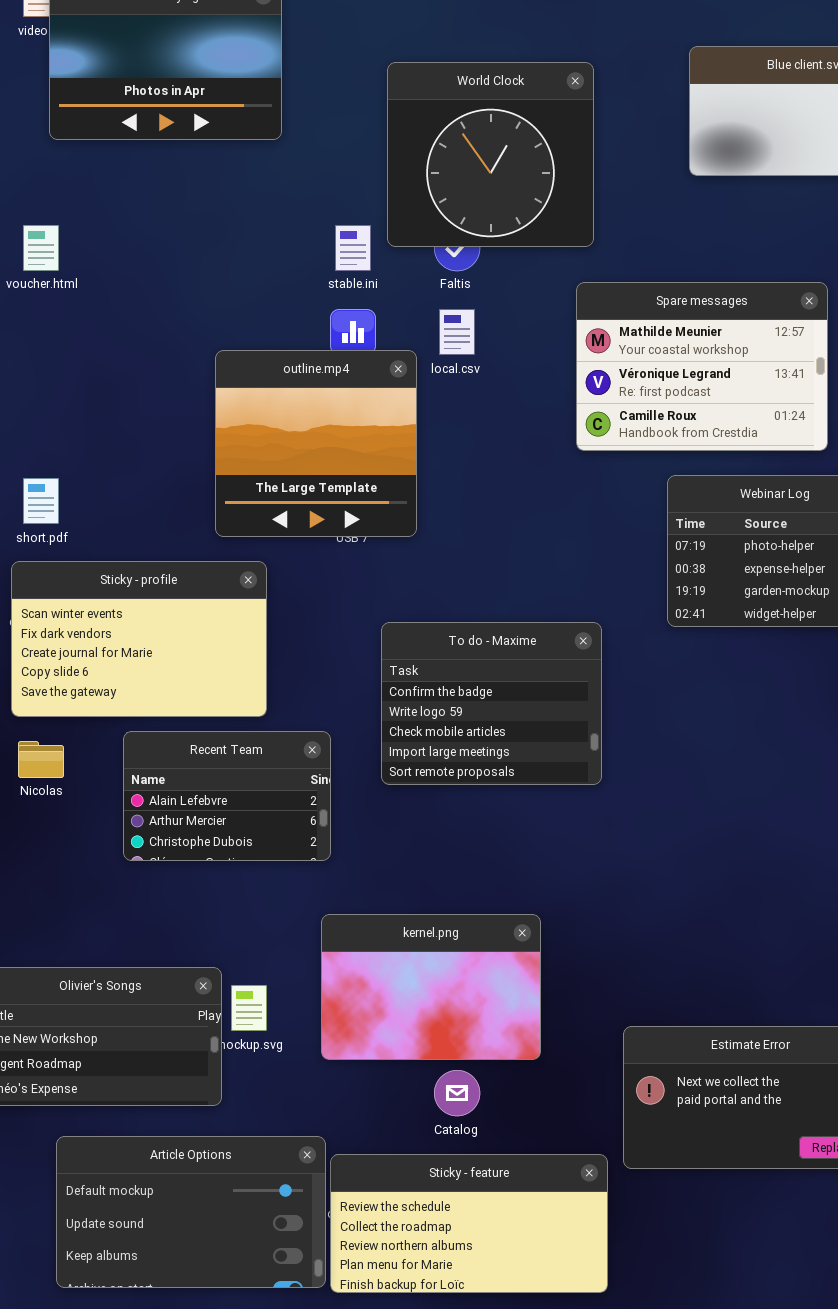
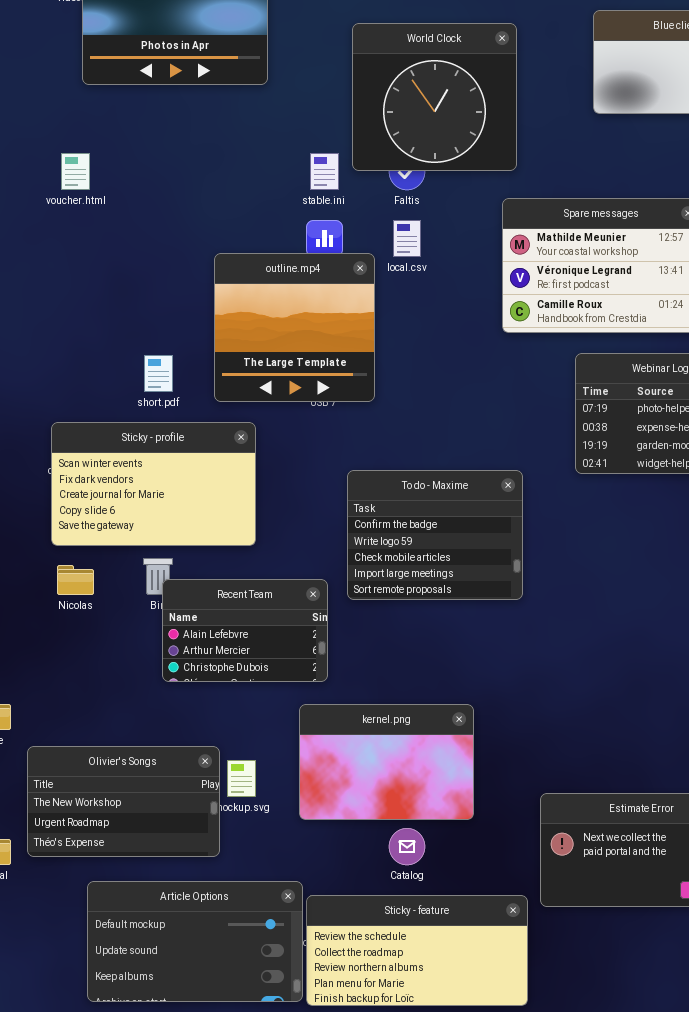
short.pdf: [23,478,59,524] -> [144,355,173,392], moved
Recent Team: [123,731,331,861] -> [162,579,328,682], moved

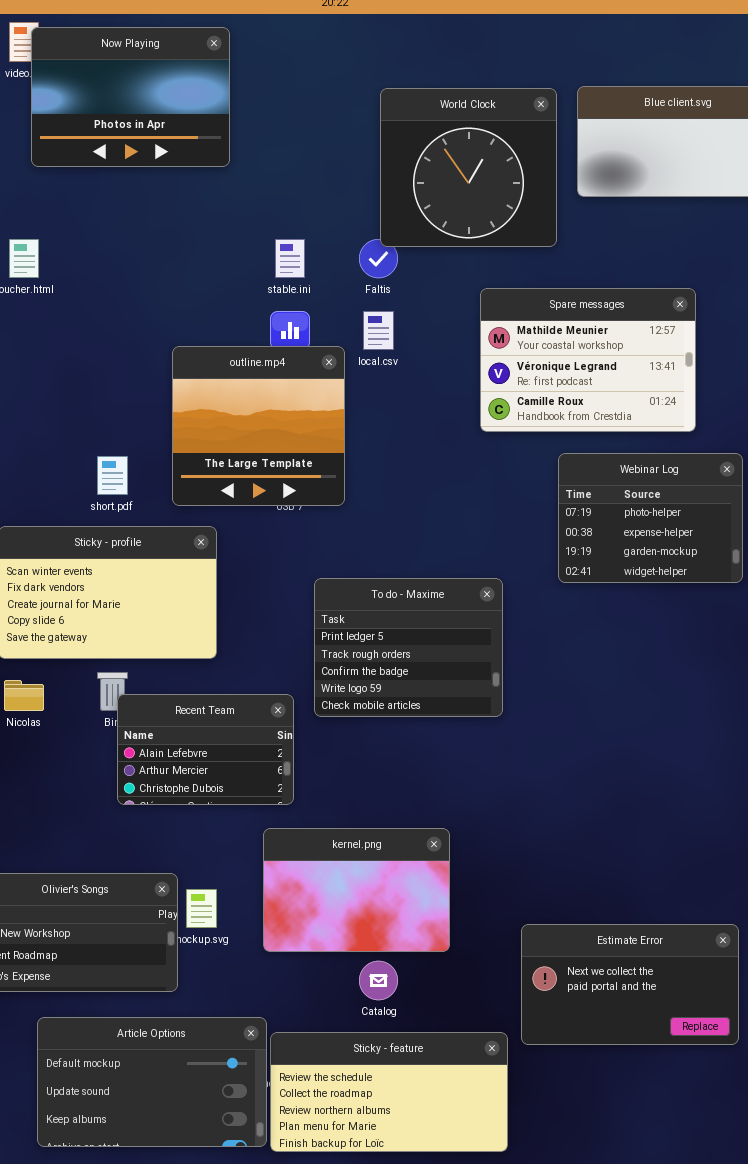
World Clock: [352,23,517,171] -> [380,88,557,247], moved
To do - Maxime: [347,470,523,600] -> [314,578,503,717], scrolled up 2 rows

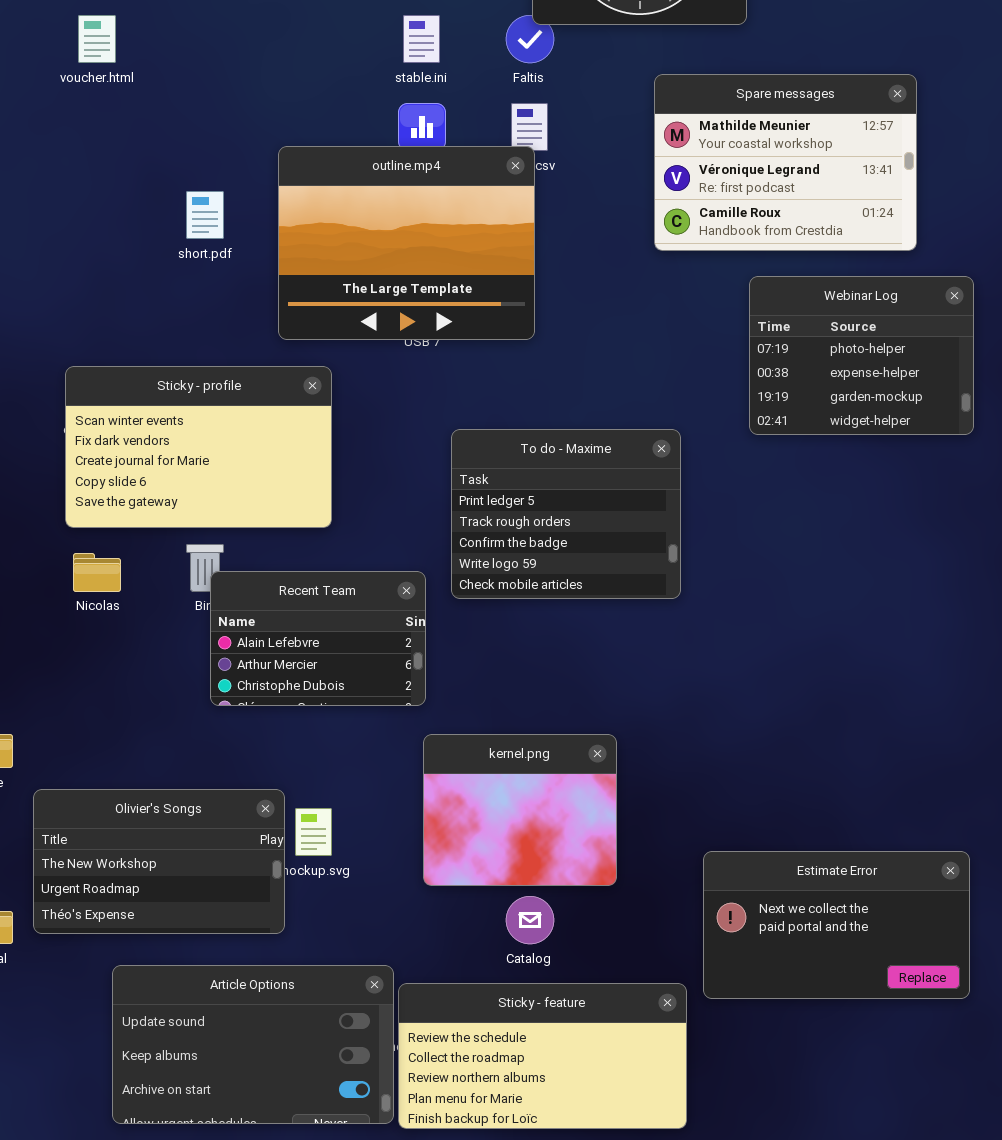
outline.mp4: [172,346,345,506] -> [278,146,535,340], resized
short.pdf: [97,456,128,495] -> [186,191,224,239], moved
kernel.png: [263,828,450,952] -> [423,734,617,886], resized
Article Options: [37,1017,267,1147] -> [112,965,394,1124], scrolled down 1 row

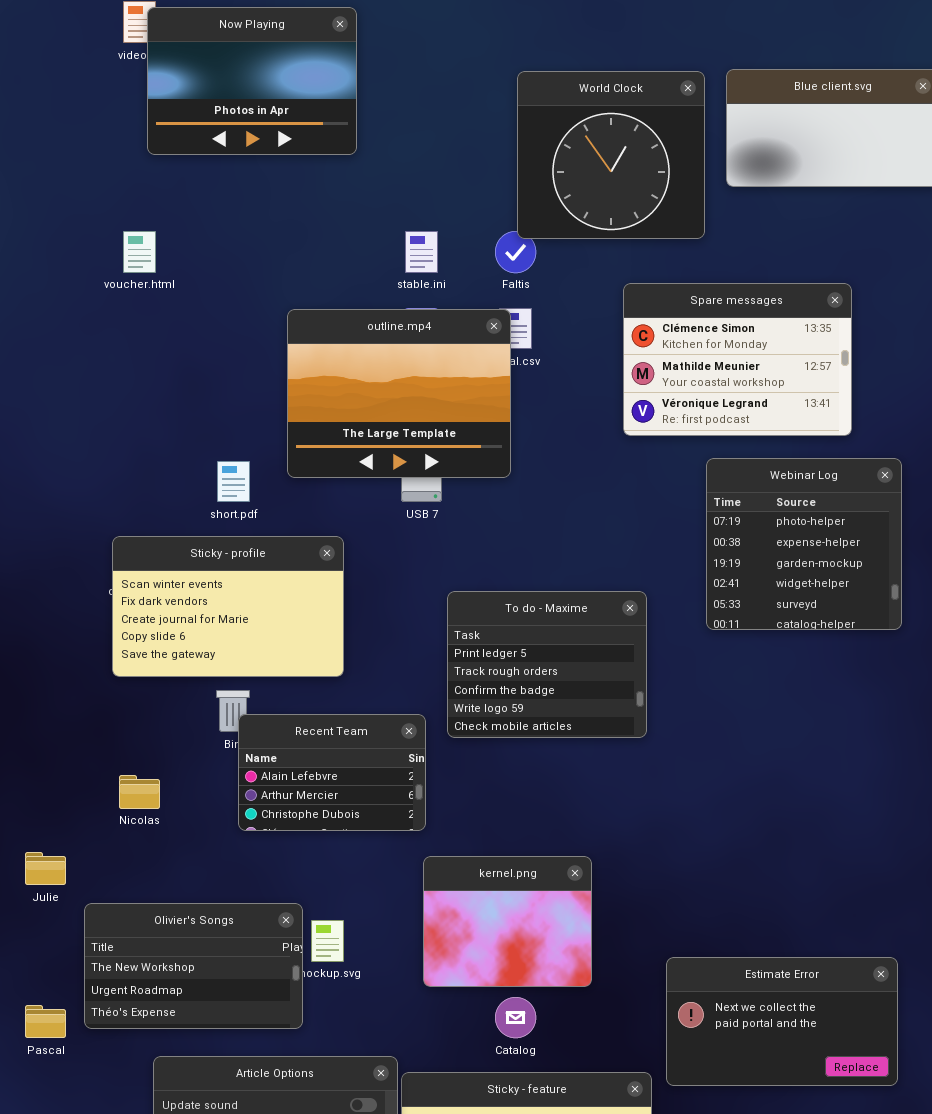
Spare messages: [654,74,917,251] -> [623,283,852,436], scrolled up 1 row
outline.mp4: [278,146,535,340] -> [287,309,511,478], moved
short.pdf: [186,191,224,239] -> [217,461,250,502], moved
Webinar Log: [749,276,974,435] -> [706,458,902,630], resized
Nicolas: [73,553,121,592] -> [119,775,160,809], moved

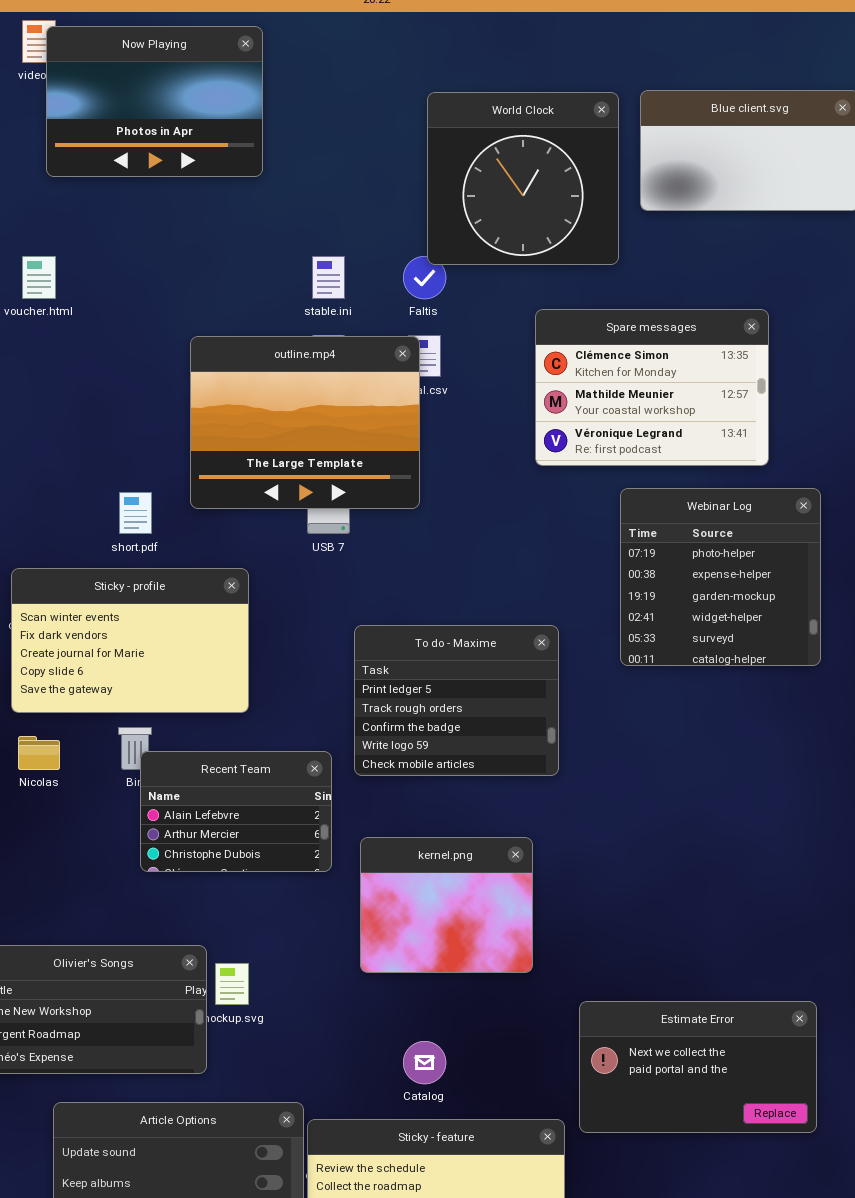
Nicolas: [119,775,160,809] -> [18,736,60,770], moved
kernel.png: [423,856,592,987] -> [360,837,533,973], moved

